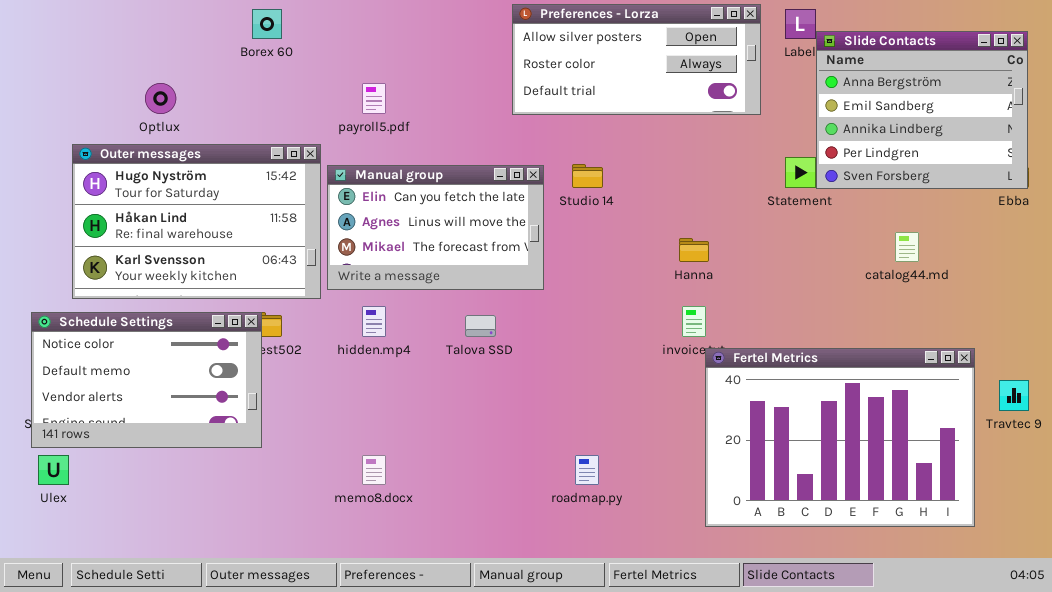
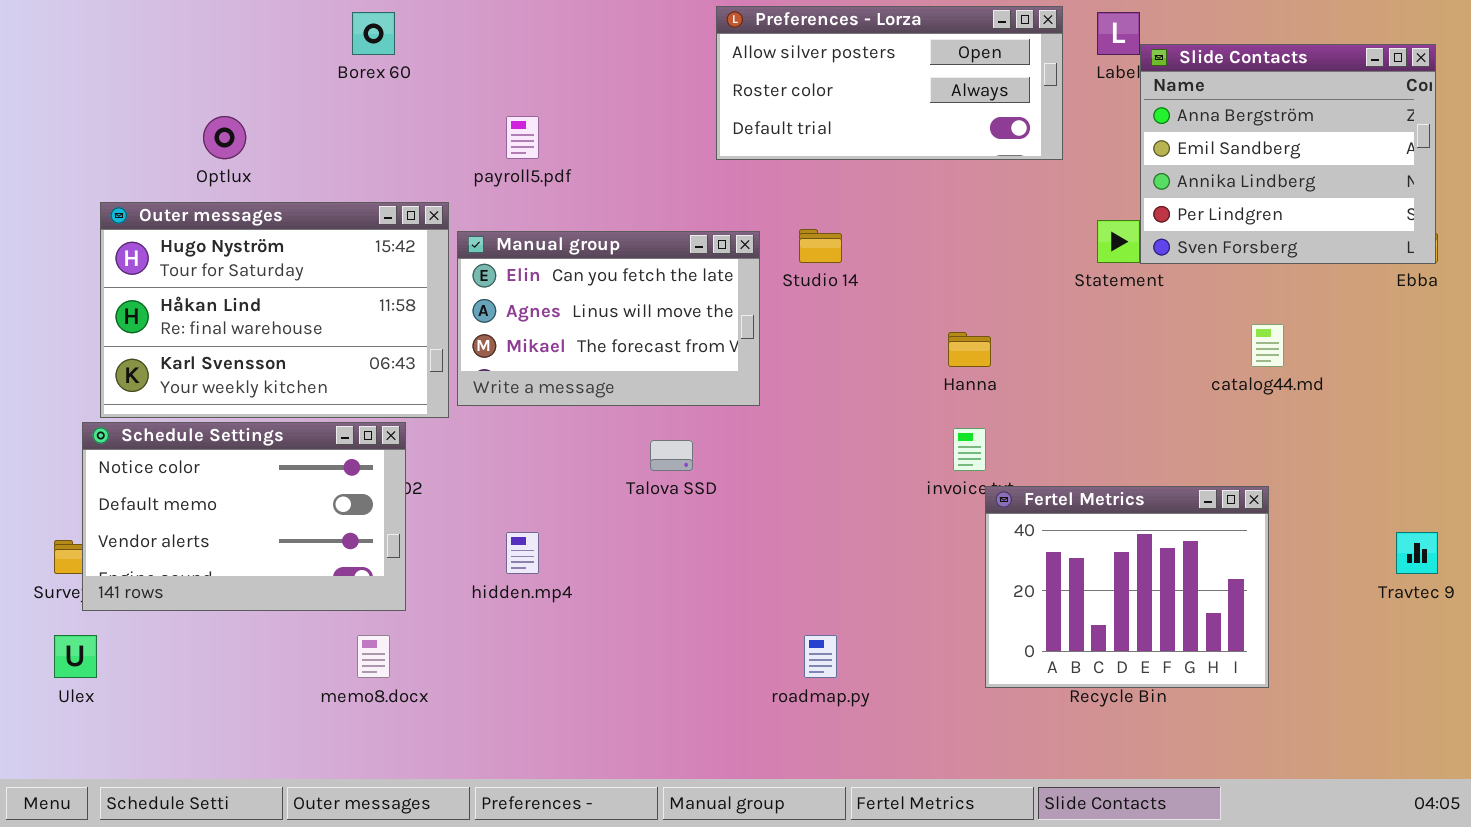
hidden.mp4: [362,306,386,337] -> [506,532,539,574], moved
Schedule Settings: [31,312,262,448] -> [82,422,406,611], moved
Fertel Metrics: [705,348,975,527] -> [985,486,1269,688], resized
memo8.docx: [362,455,386,485] -> [357,635,390,678], moved

